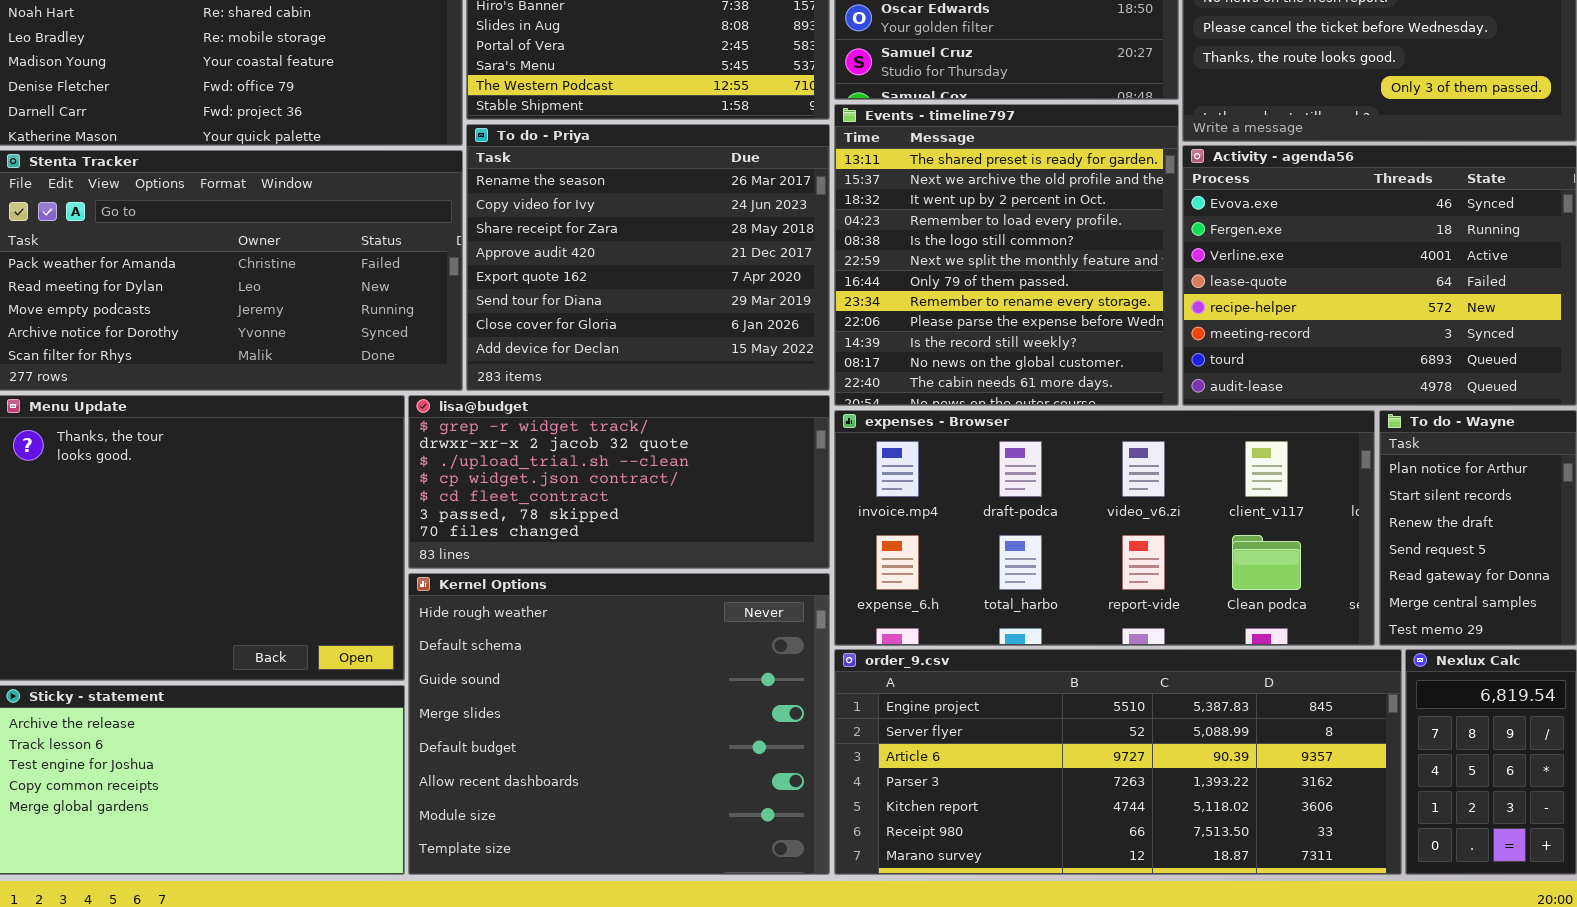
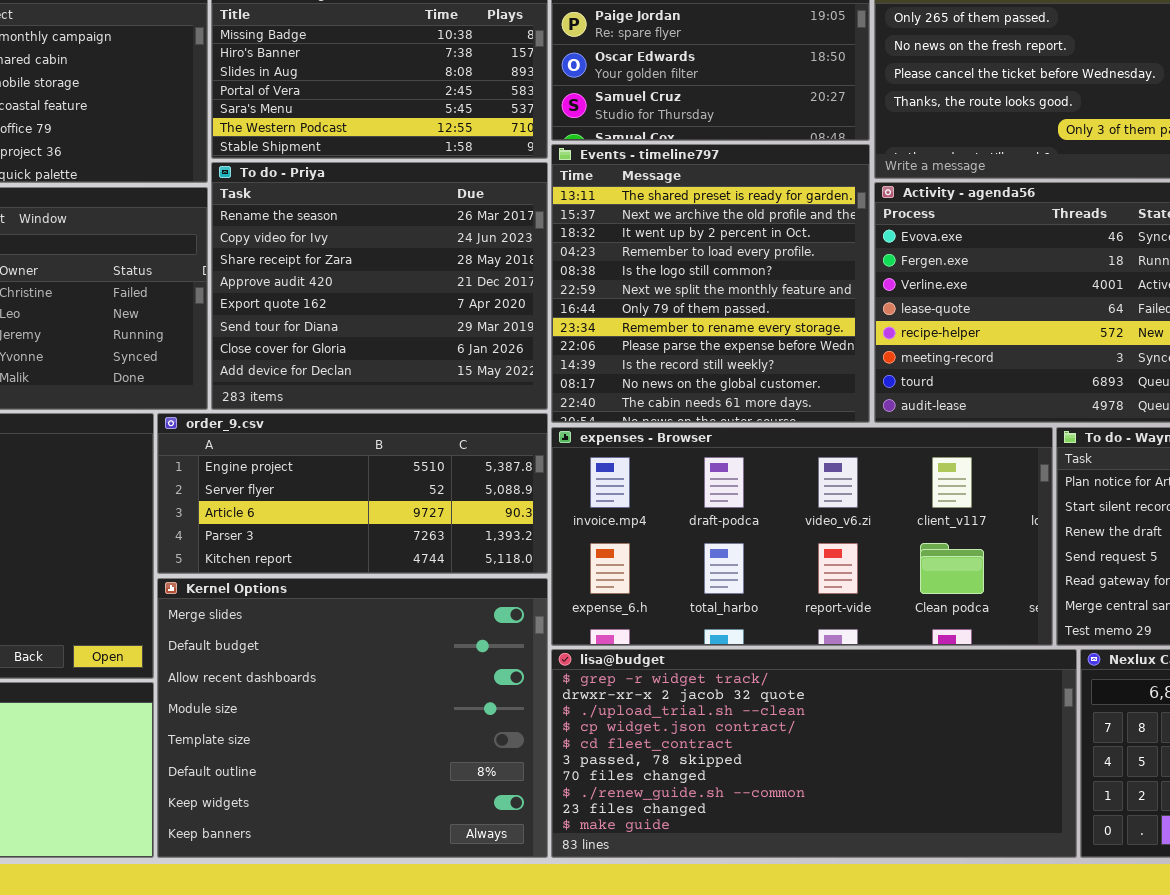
lisa@budget: [408,395,830,569] -> [551,649,1077,858], moved, resized
Kernel Options: [408,573,830,875] -> [157,578,548,858], scrolled down 3 rows
order_9.csv: [834,649,1402,875] -> [157,413,548,574], moved, resized

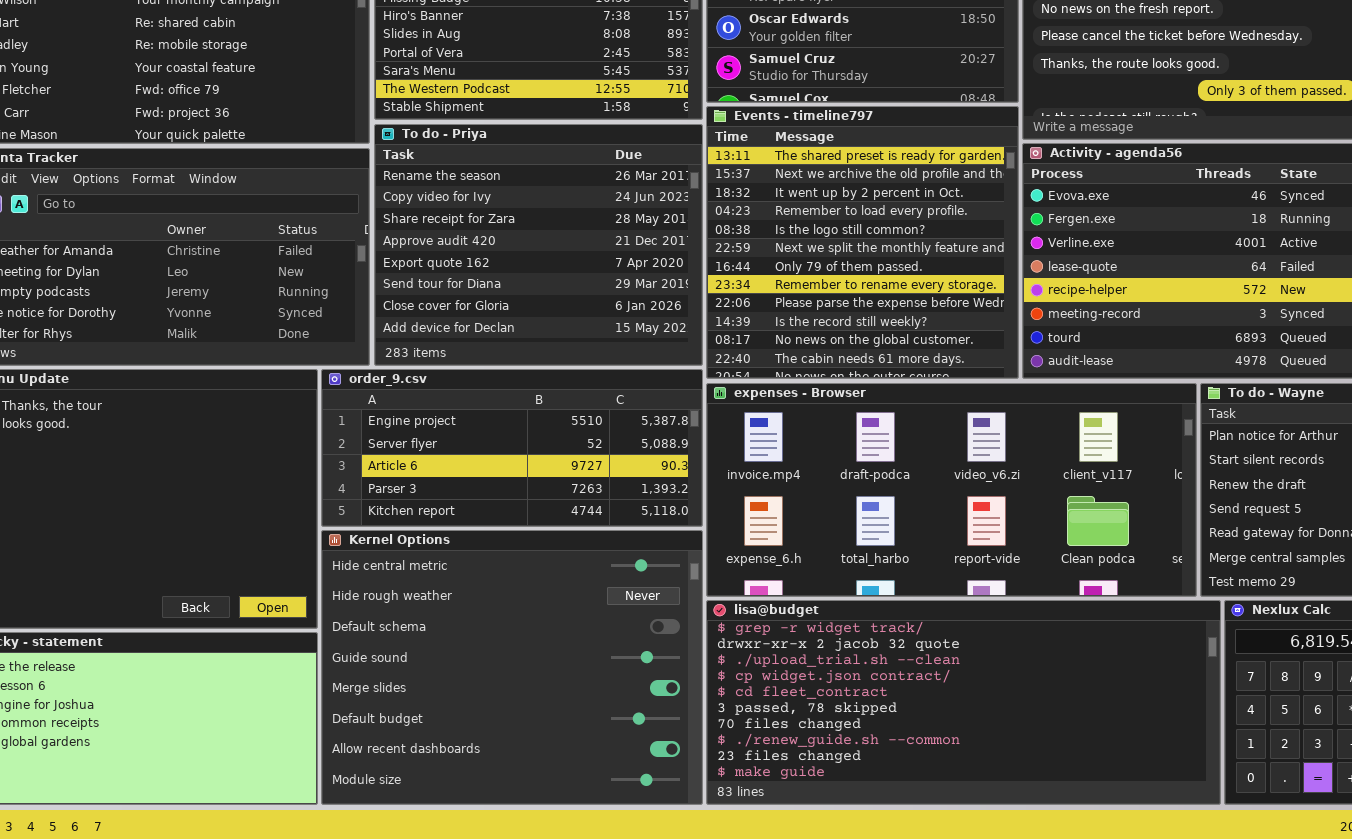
Kernel Options: [157,578,548,858] -> [321,530,703,805], scrolled up 4 rows

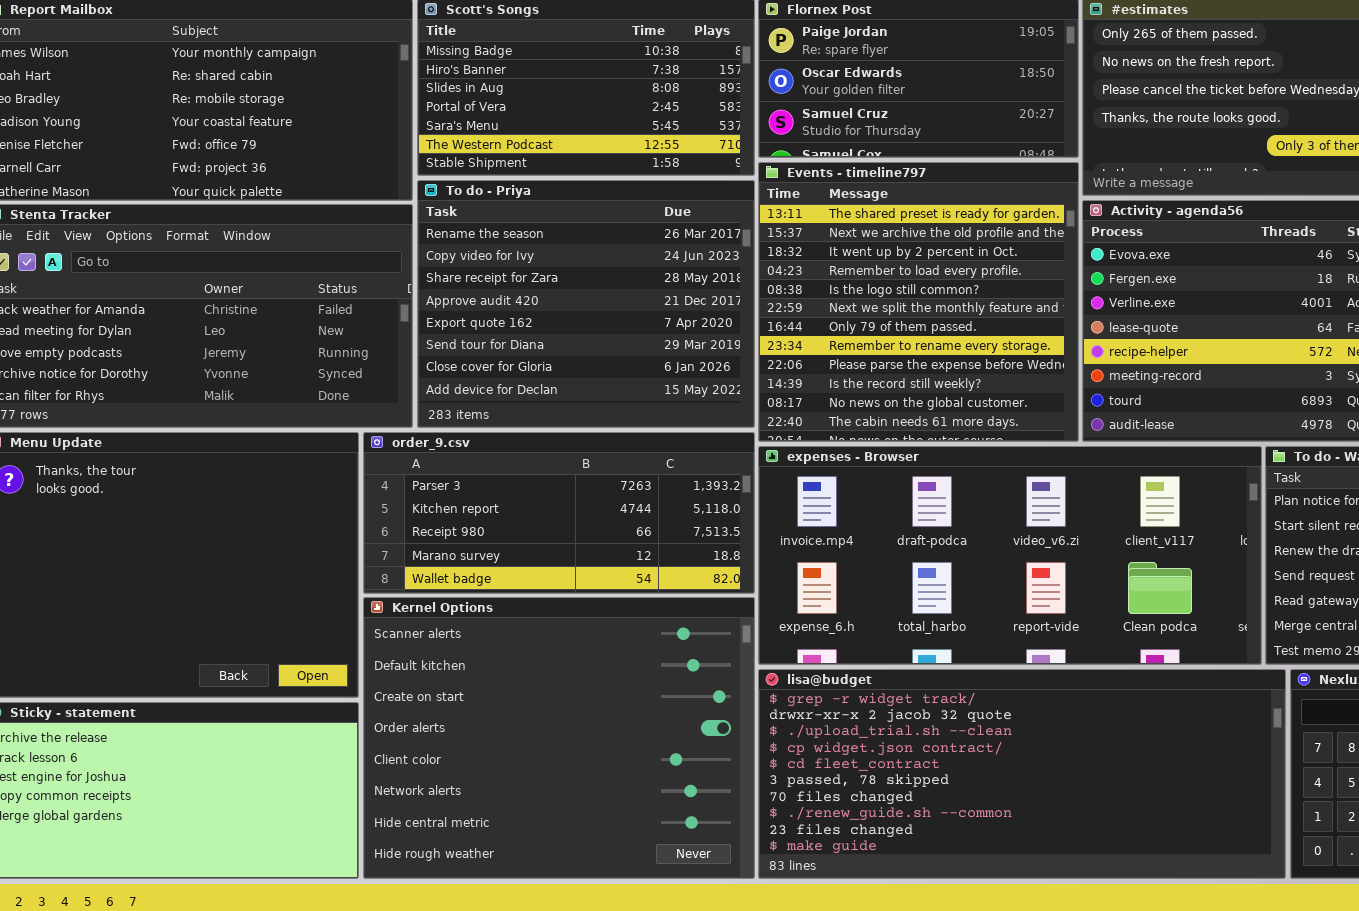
order_9.csv: [321,369,703,527] -> [363,432,755,594], scrolled down 3 rows
Kernel Options: [321,530,703,805] -> [363,597,755,879], scrolled up 6 rows

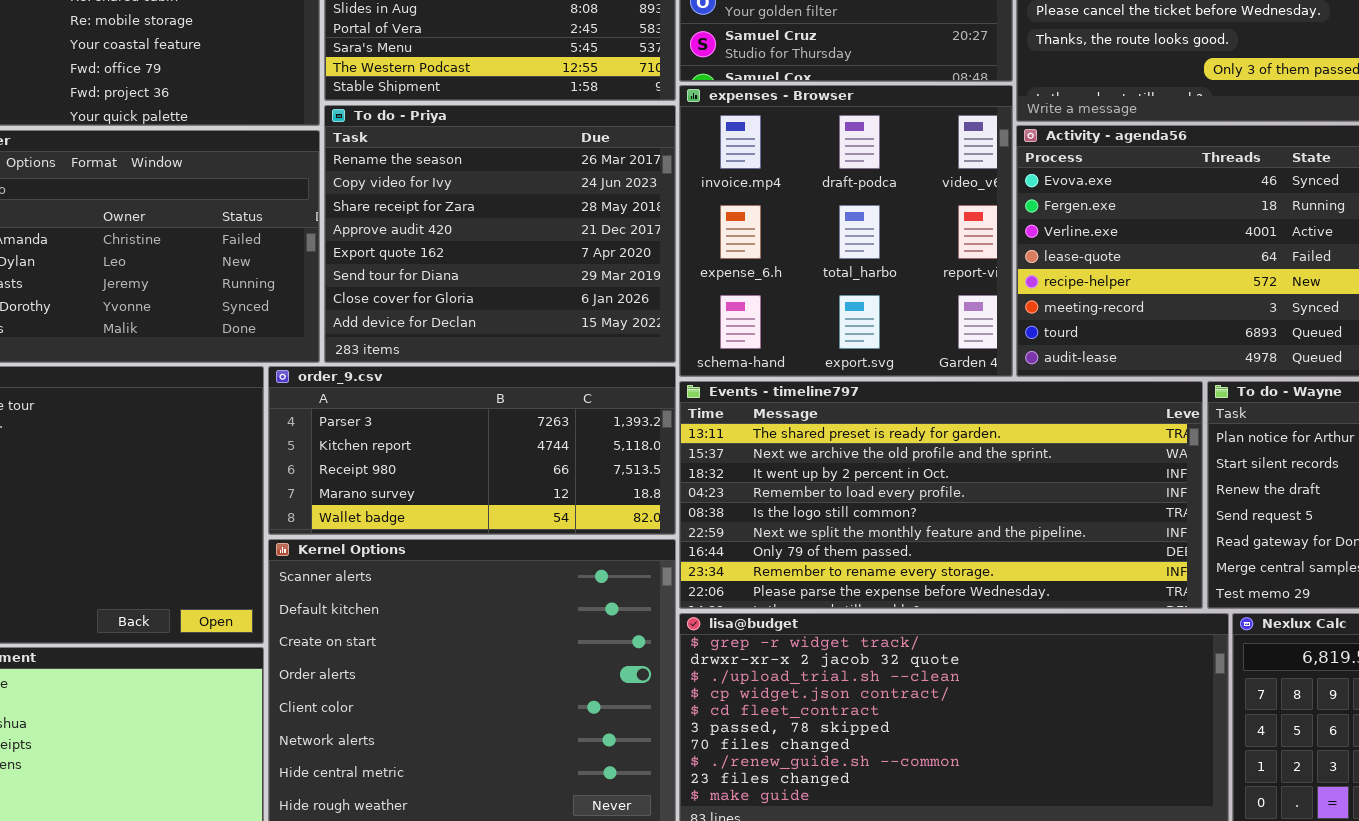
Events - timeline797: [758,162,1079,442] -> [679,381,1203,609], moved, resized
expenses - Browser: [758,446,1262,665] -> [679,85,1013,377], moved, resized

